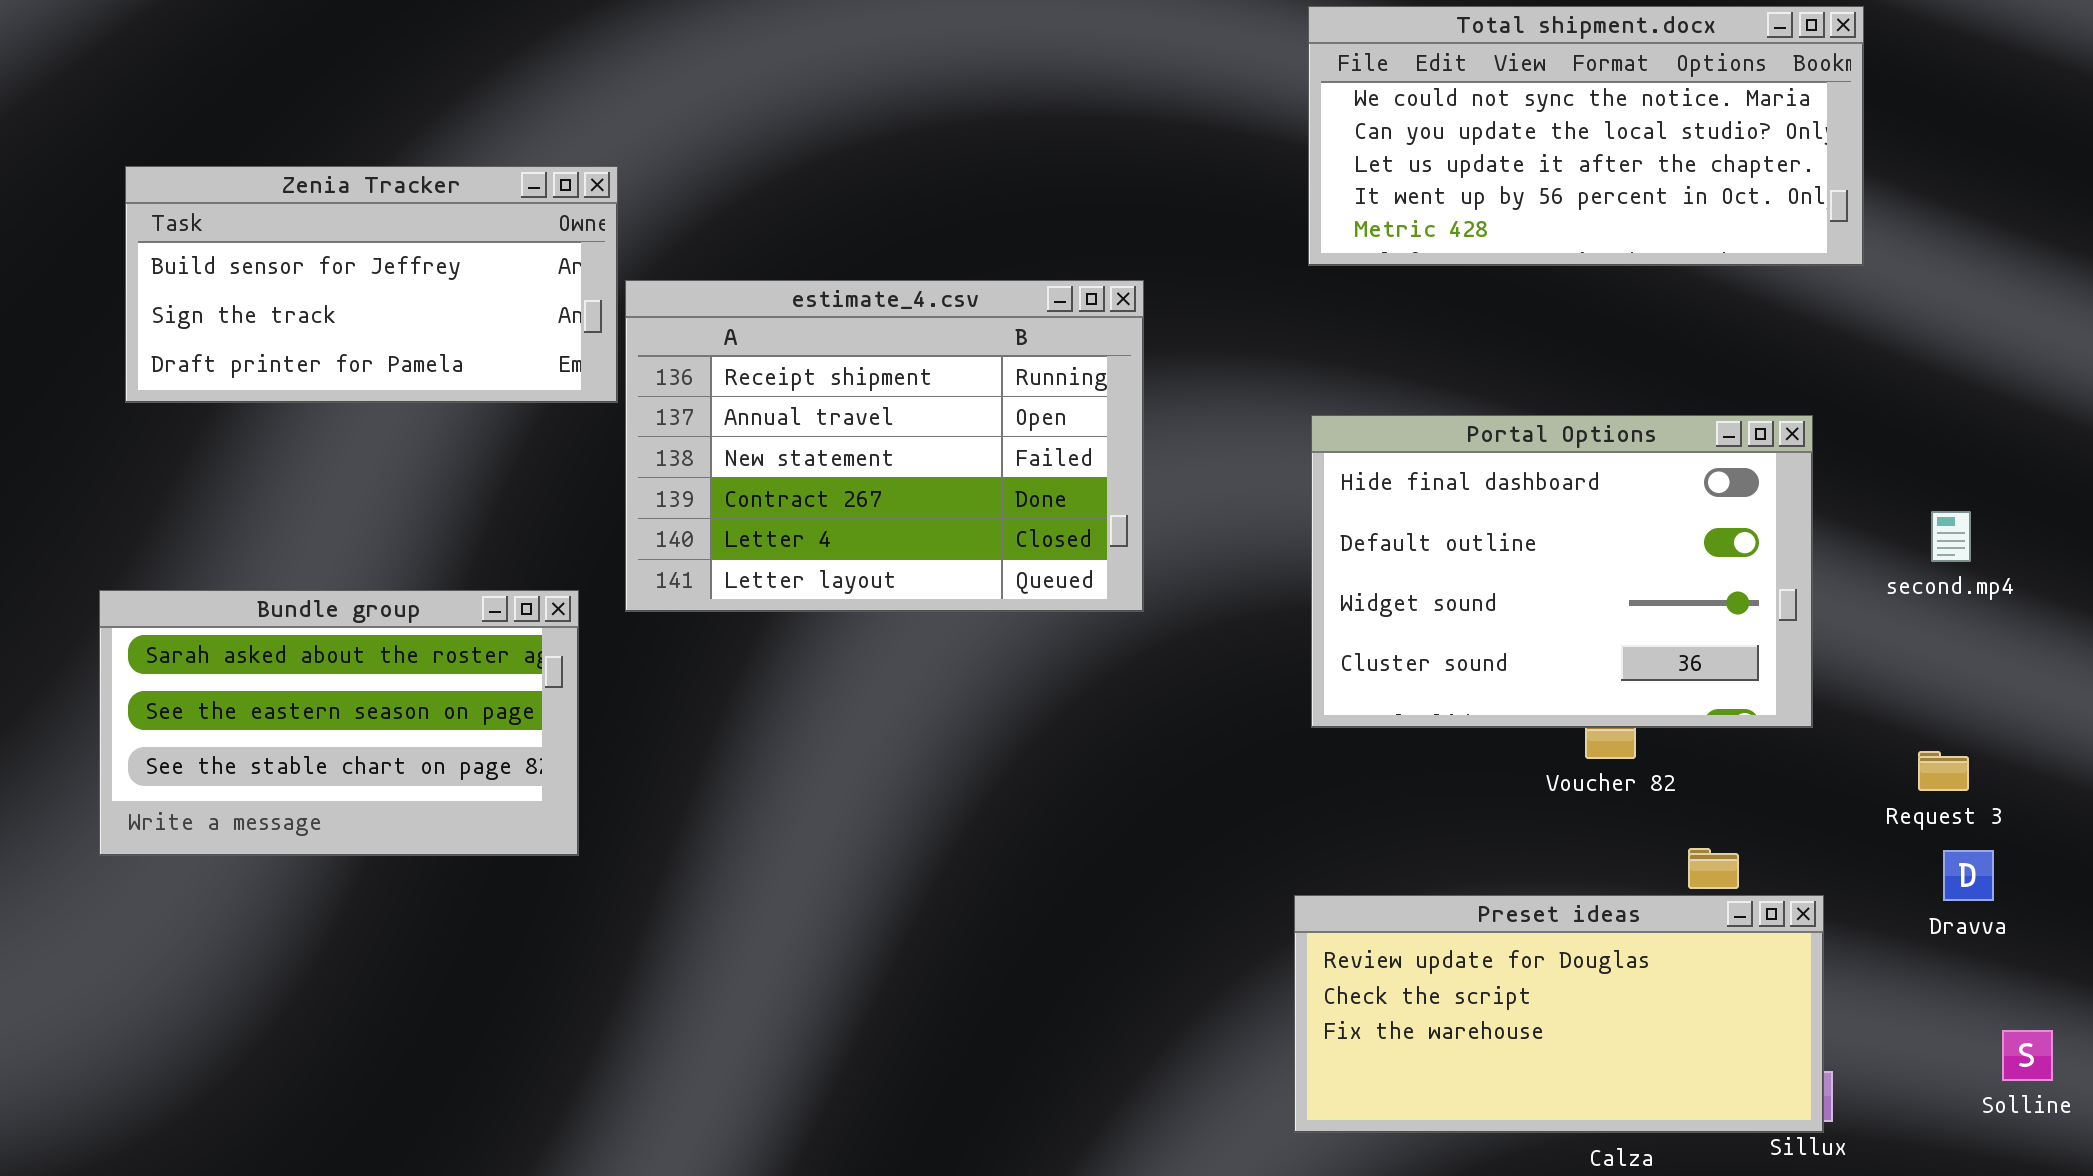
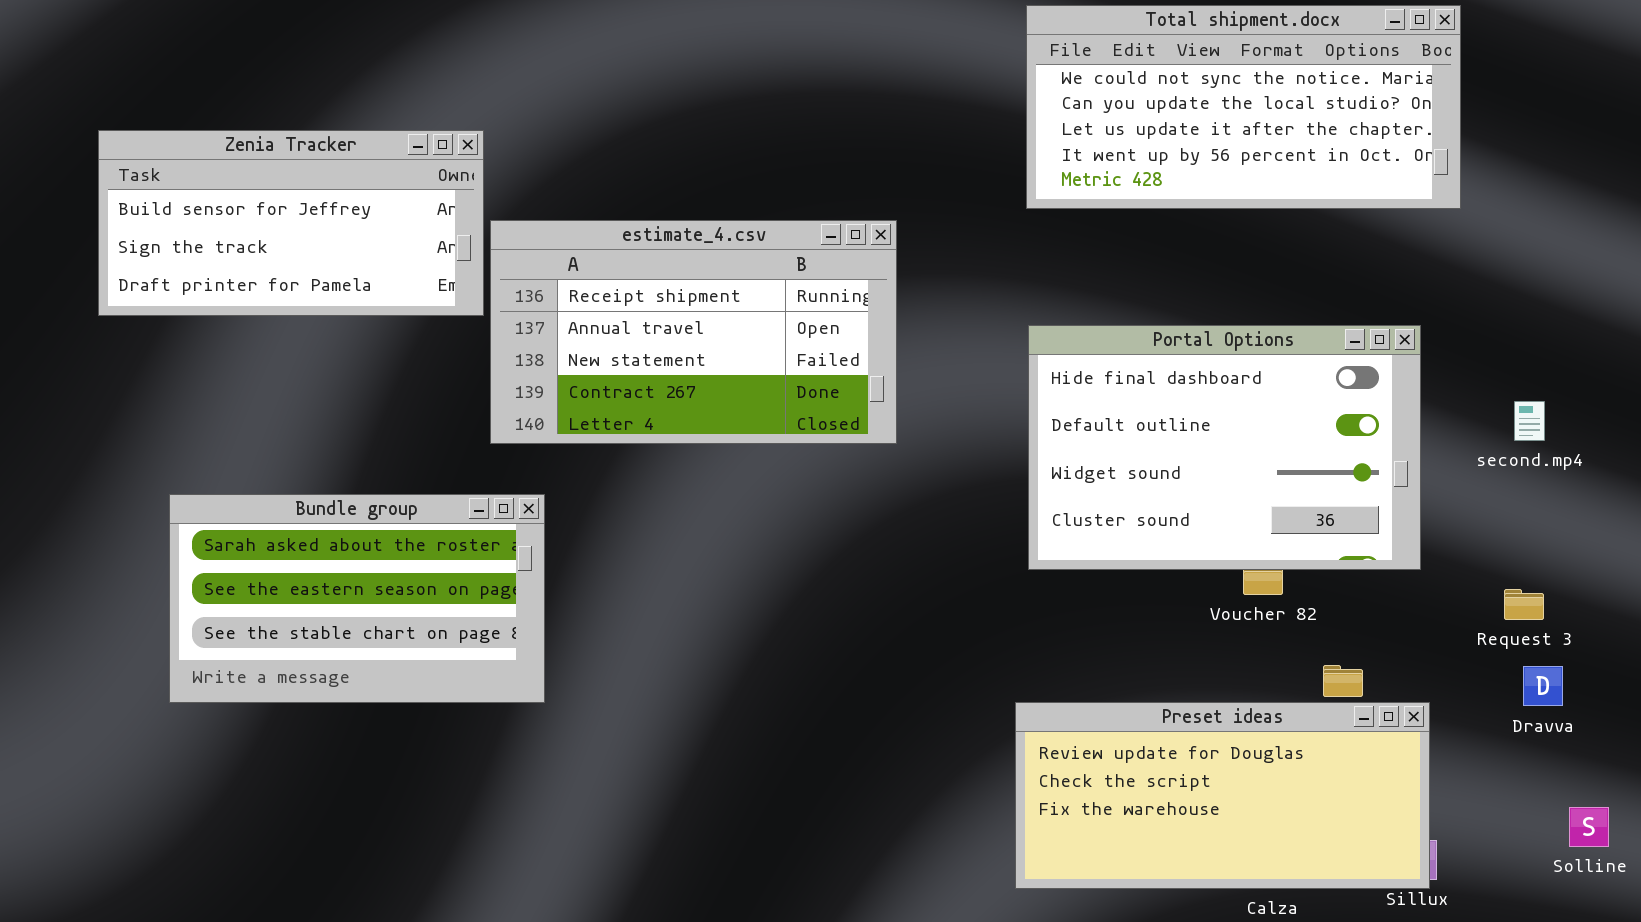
estimate_4.csv: [625,280,1144,612] -> [490,220,897,444], resized
Bundle group: [99,590,579,856] -> [169,494,545,703], moved

